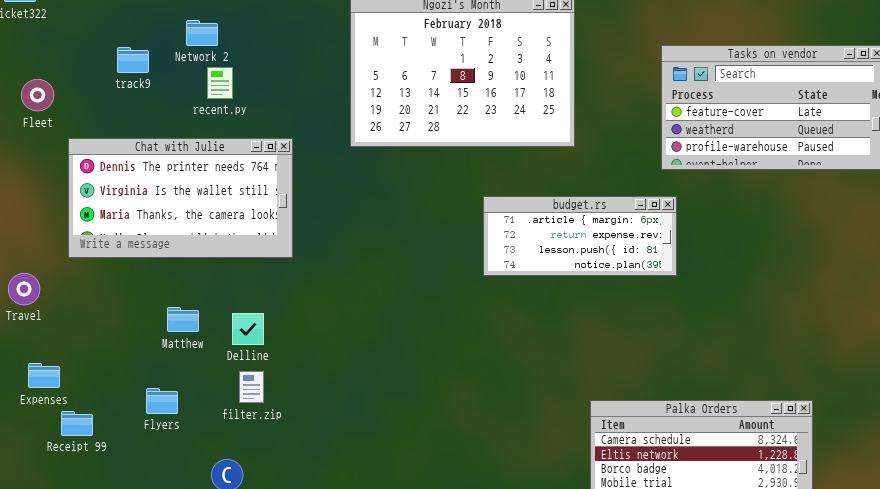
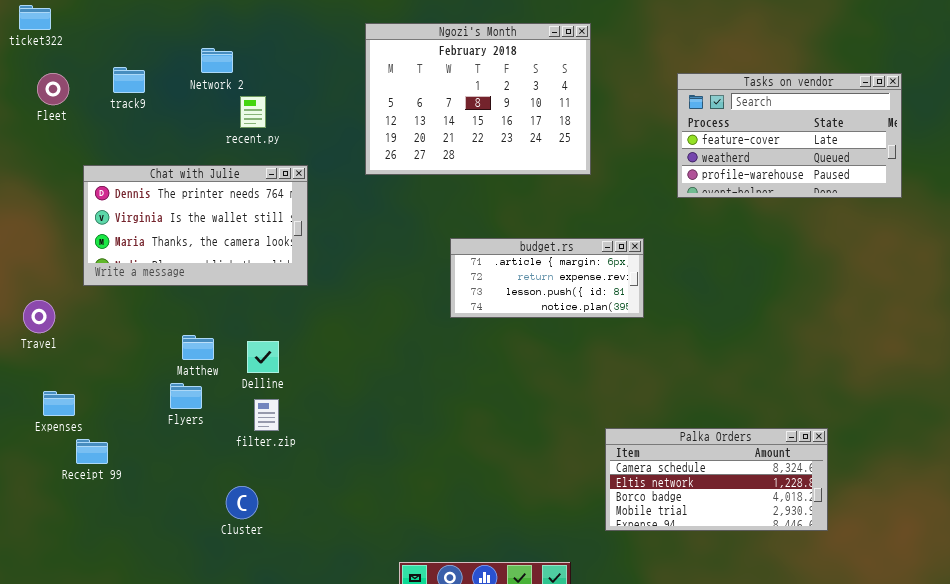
track9: [117,47,149,73] -> [113,67,145,93], moved
recent.py: [207,67,233,99] -> [240,96,266,128], moved
Fleet: [21,79,54,111] -> [37,73,69,105], moved
budget.rs: [483,196,677,276] -> [450,238,644,318], moved
Flyers: [146,388,178,414] -> [170,383,202,409], moved

